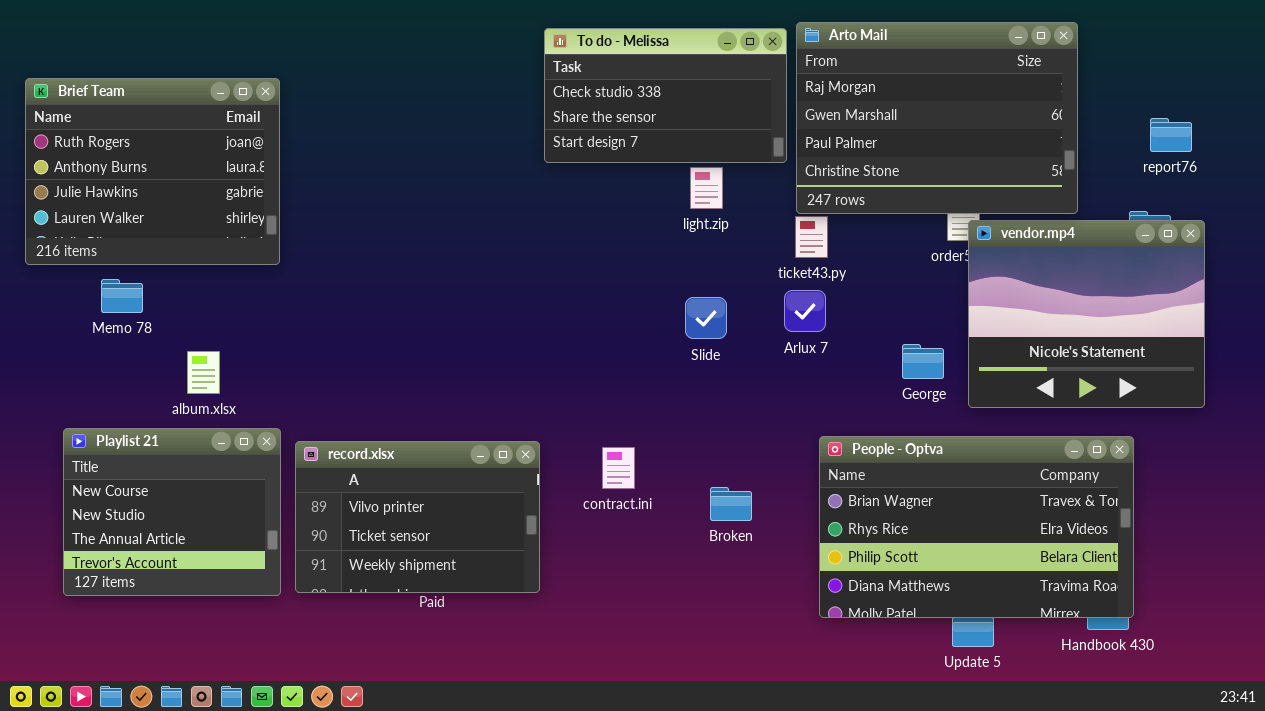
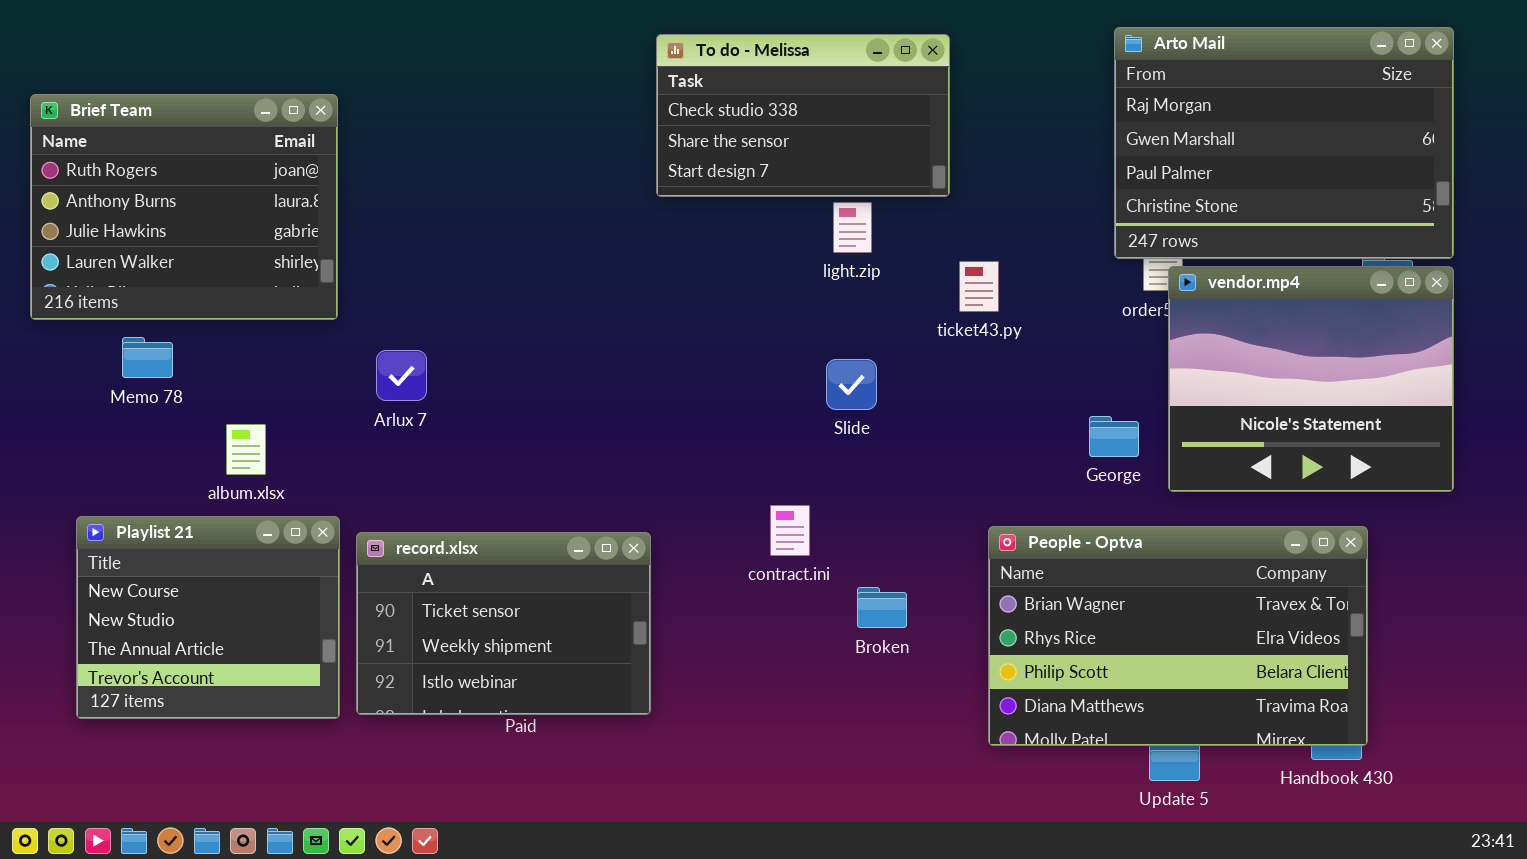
Arto Mail: [796,22,1078,214] -> [1114,27,1454,259], moved
Arlux 7: [784,290,826,332] -> [376,350,427,401], moved
record.xlsx: [295,441,540,593] -> [356,532,651,715], scrolled down 1 row
contract.ini: [602,447,635,489] -> [770,505,810,556], moved

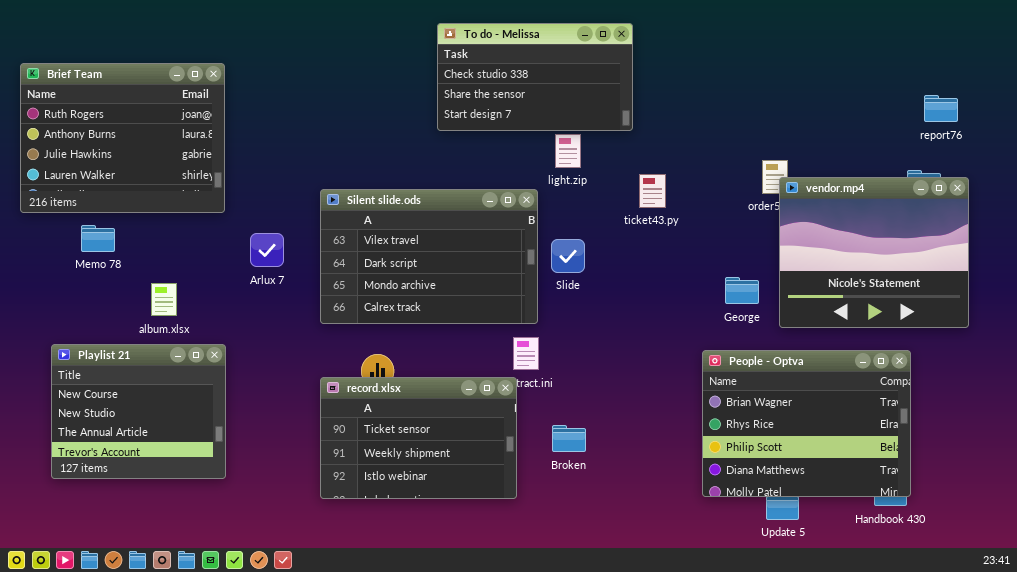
Arto Mail: [1114,27,1454,259] -> none, closed
Silent slide.ods: none -> [320,189,538,324], opened
People - Optva: [988,526,1368,746] -> [702,350,911,497], resized
record.xlsx: [356,532,651,715] -> [320,377,517,499], moved
Broken: [857,587,907,628] -> [552,425,586,452], moved

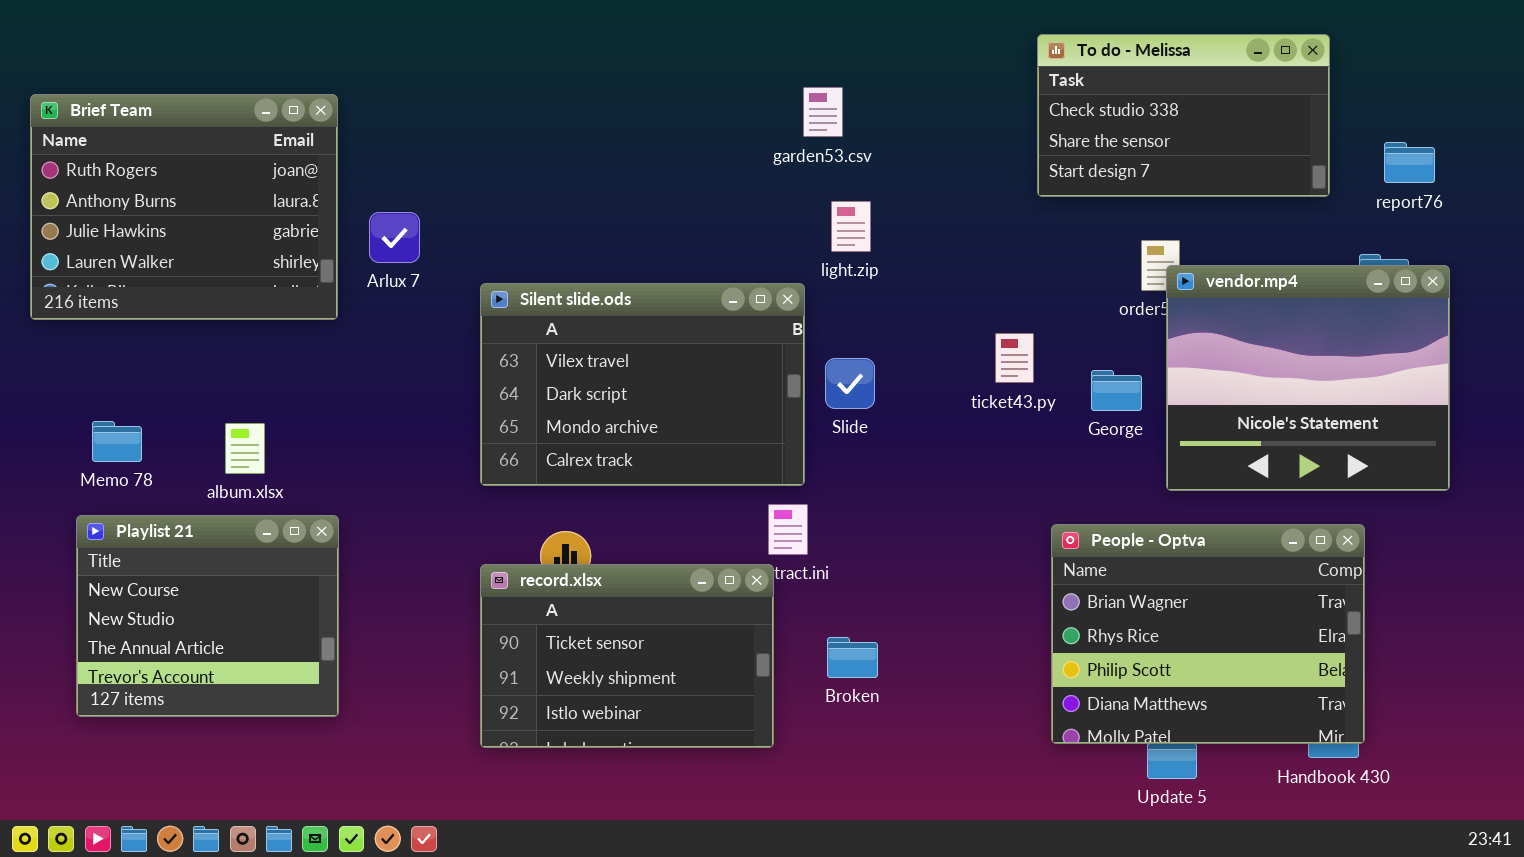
To do - Melissa: [437,23,633,131] -> [1037,34,1330,197], moved
ticket43.py: [639,174,666,208] -> [995,333,1034,383], moved
Memo 78: [81,225,115,252] -> [92,421,142,462], moved
Arlux 7: [250,233,284,267] -> [369,212,420,263], moved
George: [725,277,759,304] -> [1091,370,1142,411], moved

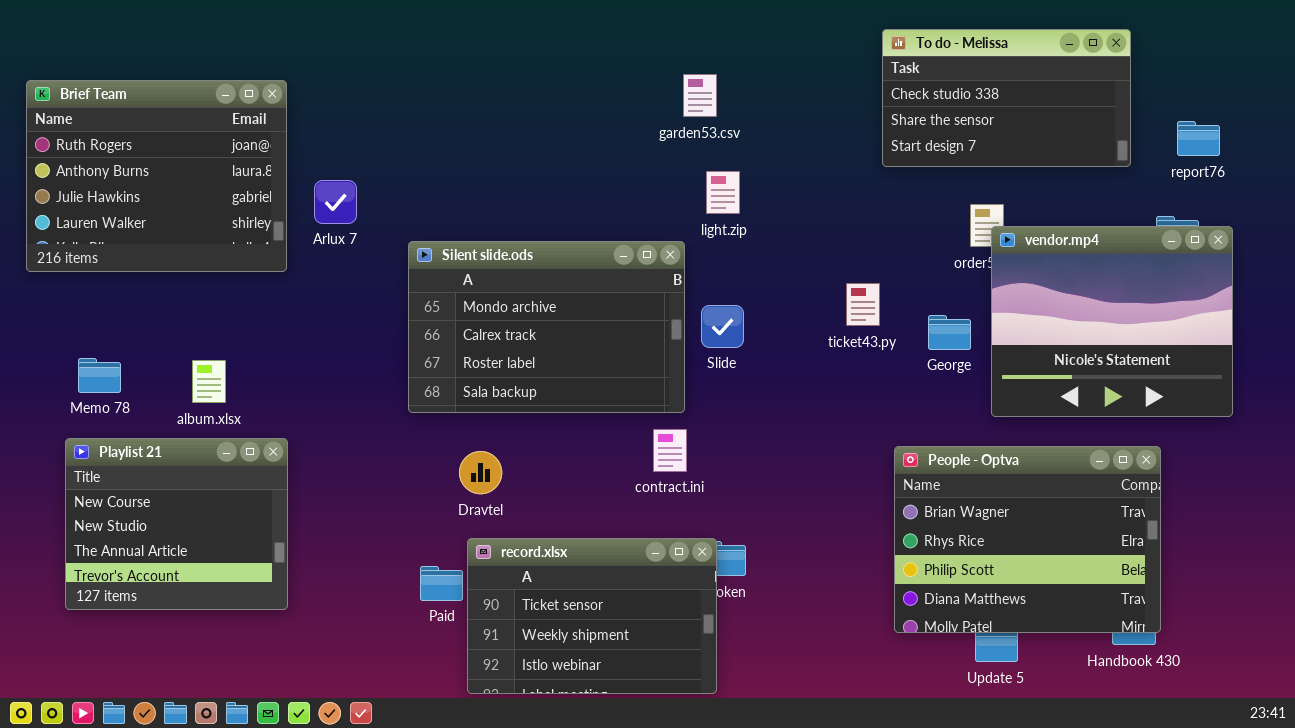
Silent slide.ods: [480,283,805,486] -> [408,241,685,413], scrolled down 2 rows
record.xlsx: [480,564,774,748] -> [467,538,717,694], moved

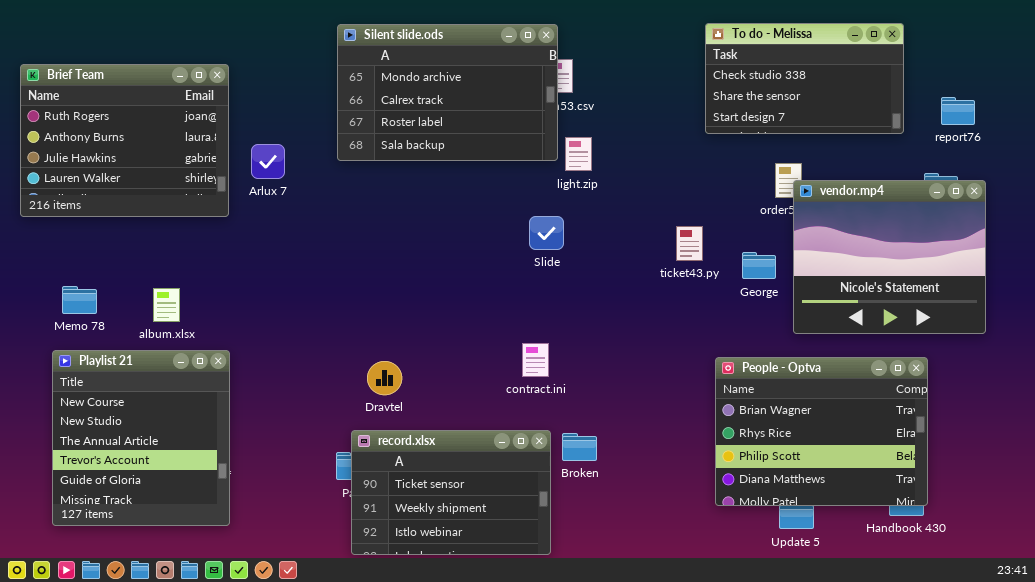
Silent slide.ods: [408,241,685,413] -> [337,24,558,161], moved
Slide: [701,305,744,348] -> [529,216,564,250], moved
Playlist 21: [65,438,288,610] -> [52,350,230,526], resized
record.xlsx: [467,538,717,694] -> [351,430,551,555], moved

